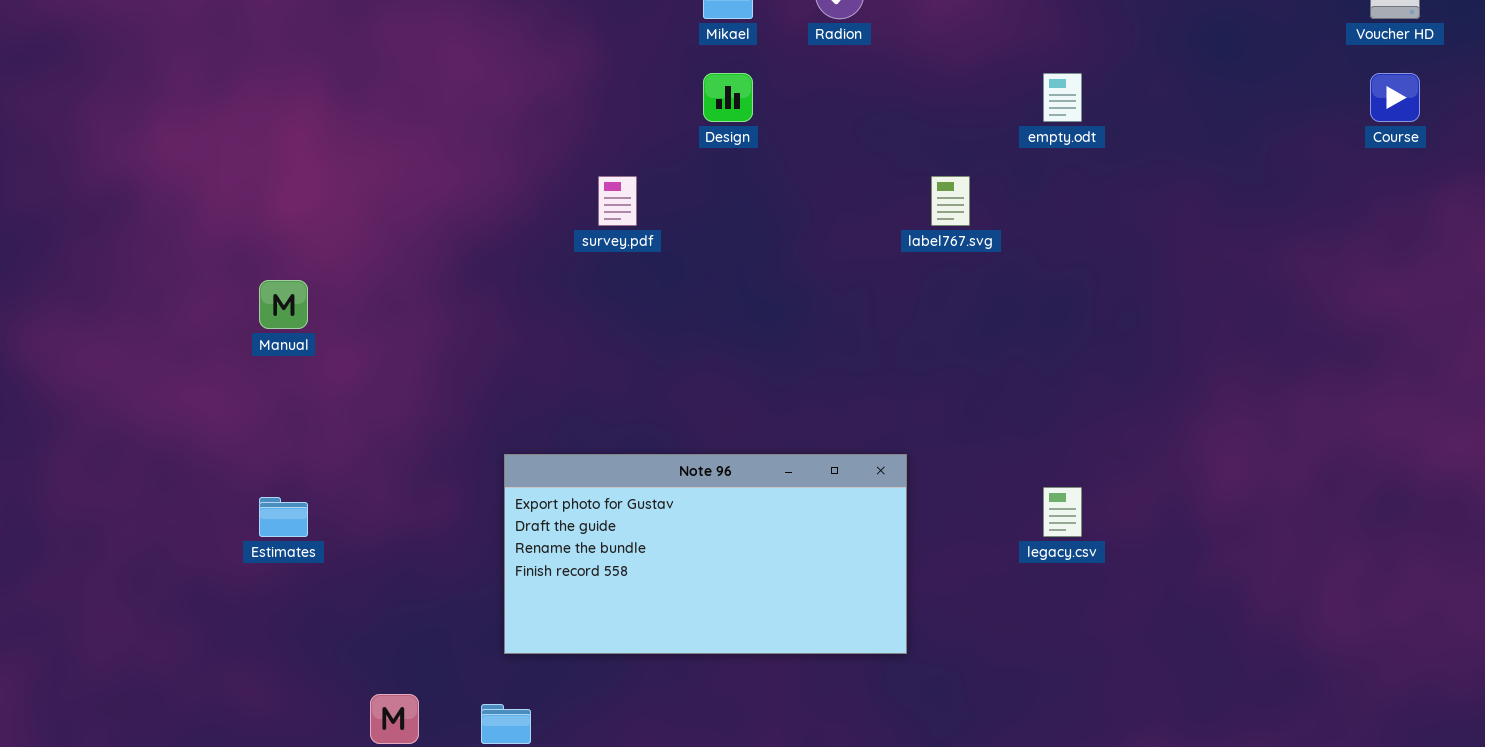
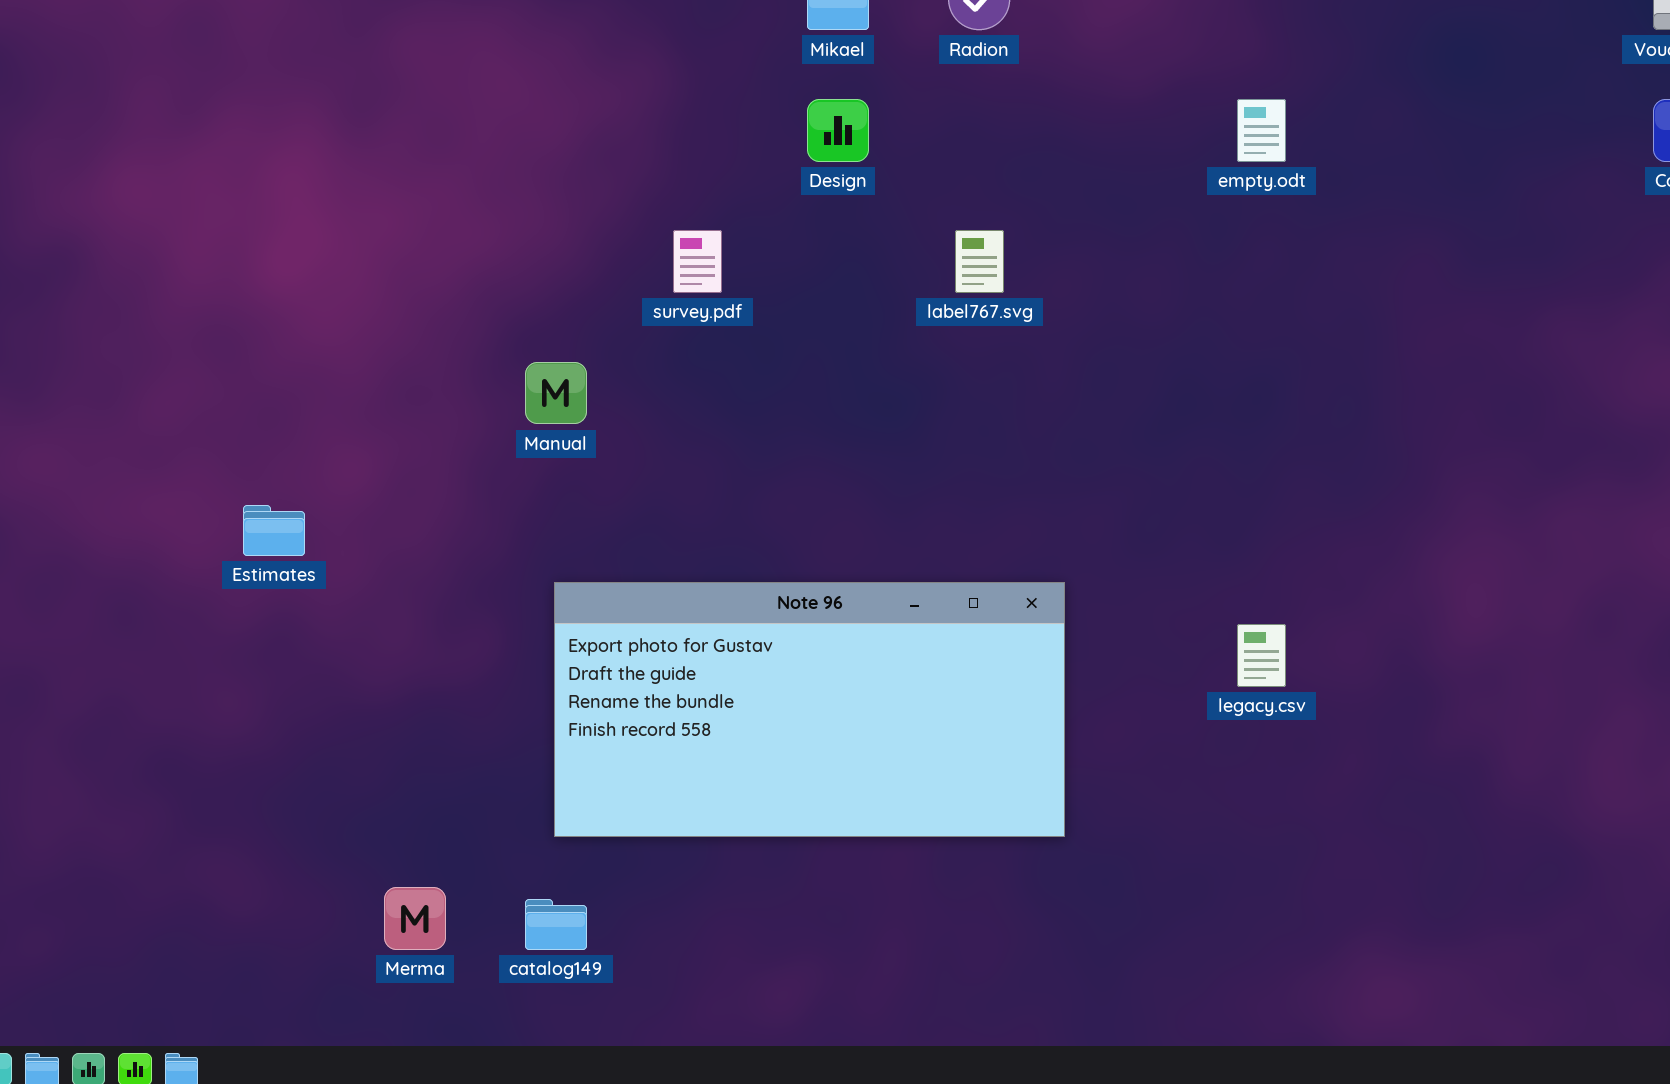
label767.svg: [931,176,970,226] -> [955,230,1004,293], moved
Manual: [259,280,308,329] -> [525,362,587,424], moved
Estimates: [259,497,308,537] -> [243,505,305,556], moved

